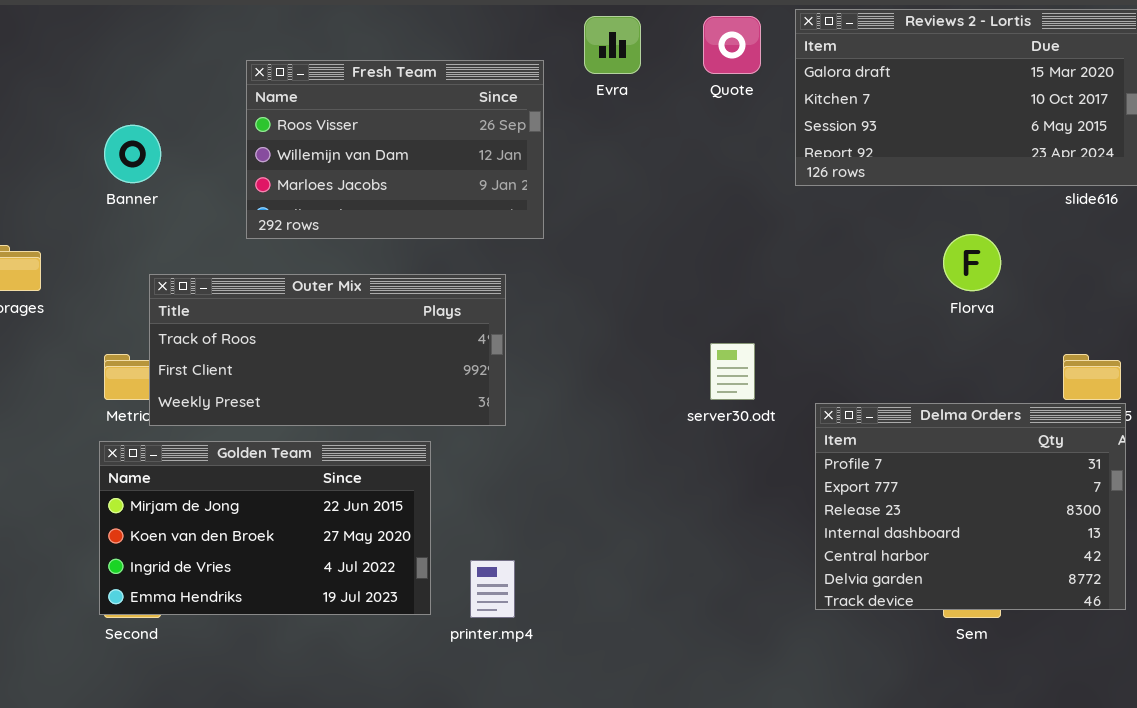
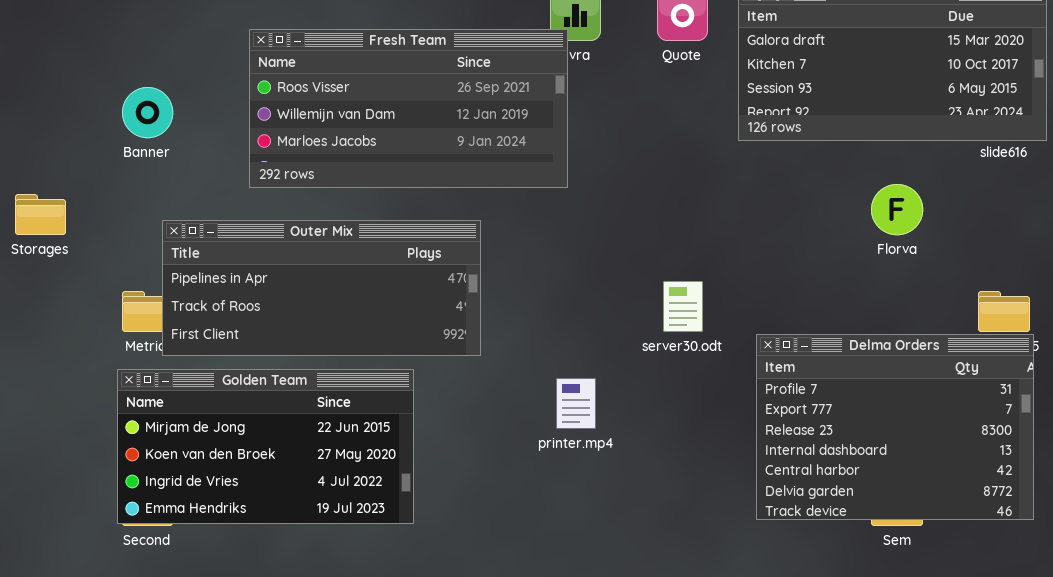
Fresh Team: [246,60,544,239] -> [249,29,568,188], resized
Outer Mix: [149,274,506,426] -> [162,220,481,356], scrolled up 1 row
printer.mp4: [470,560,515,618] -> [556,378,596,429], moved

